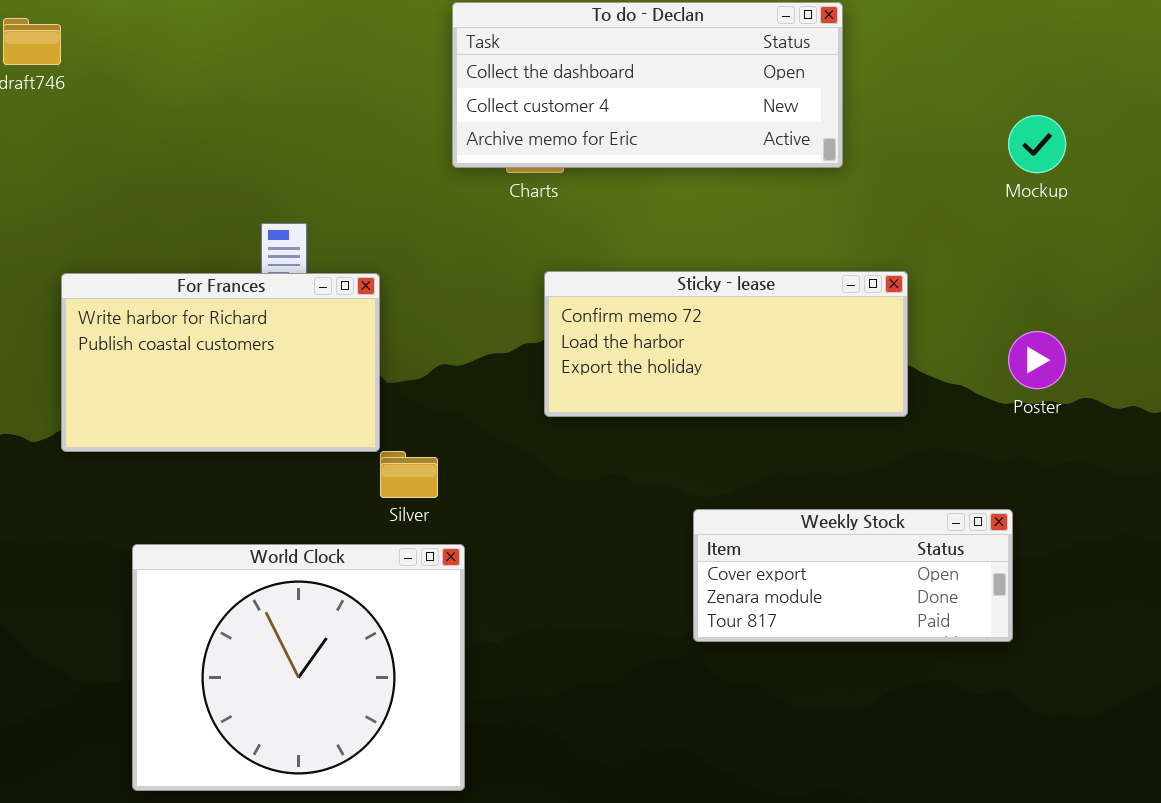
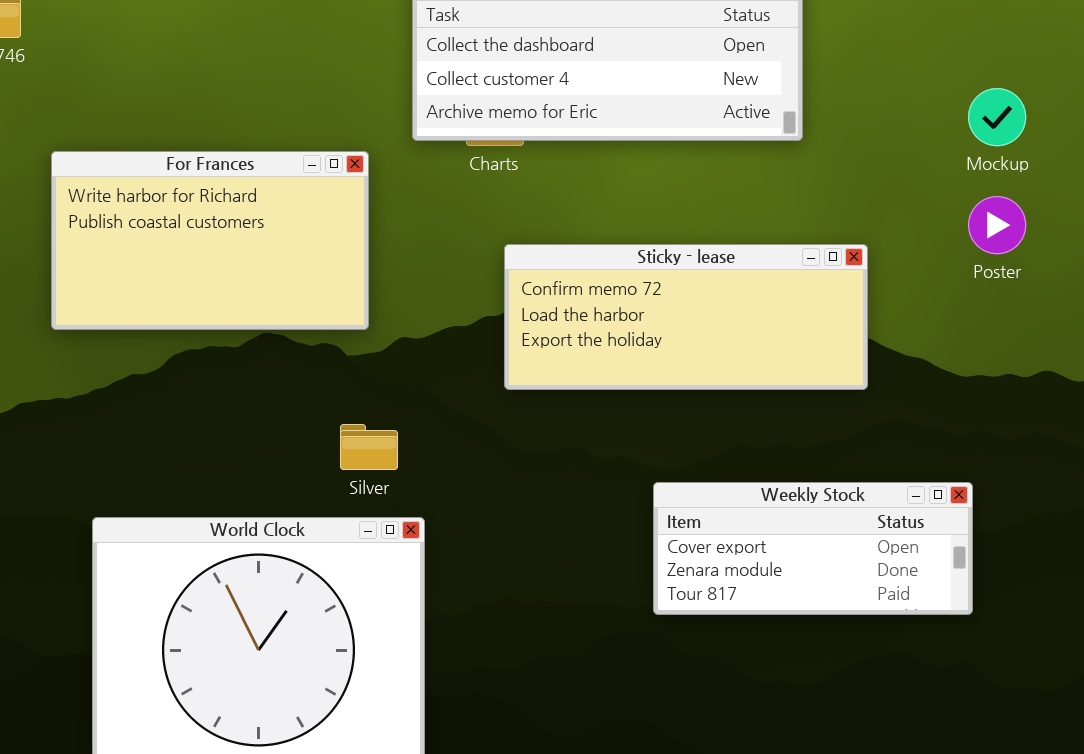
For Frances: [61,273,380,452] -> [51,151,369,330], moved
Poster: [1008,331,1066,389] -> [968,196,1026,254], moved

